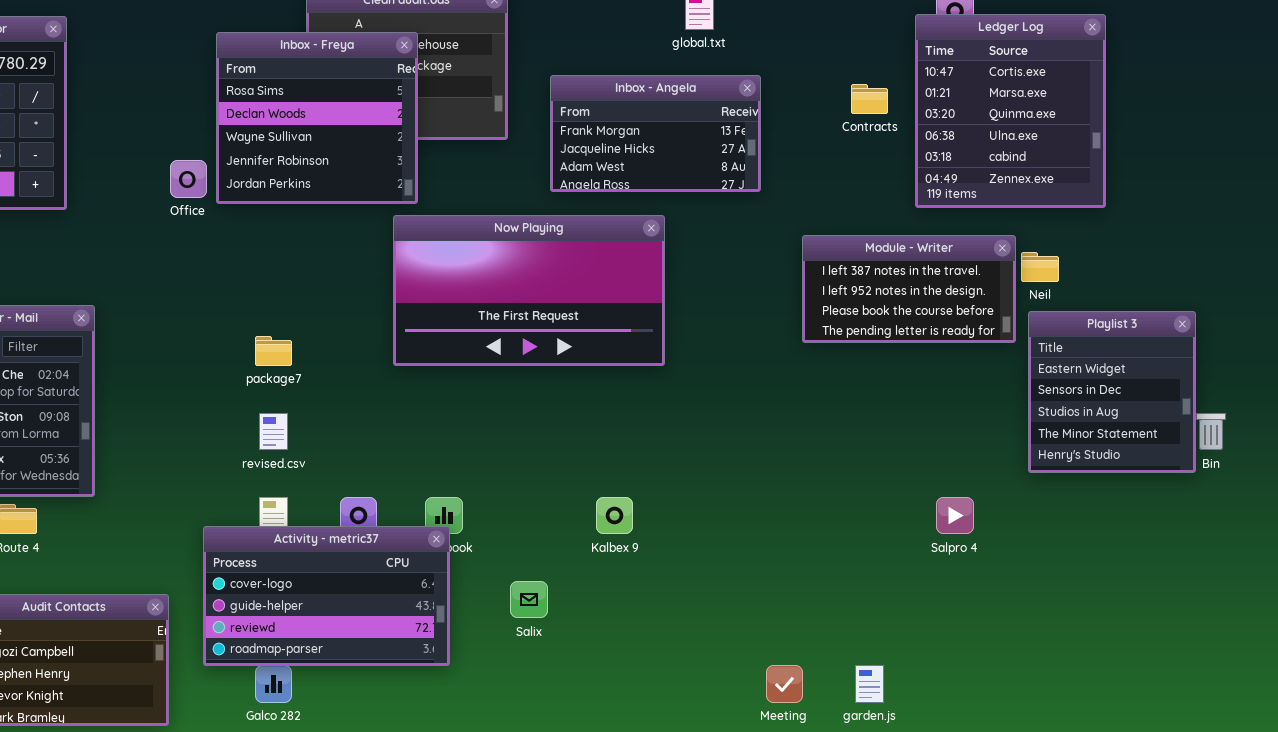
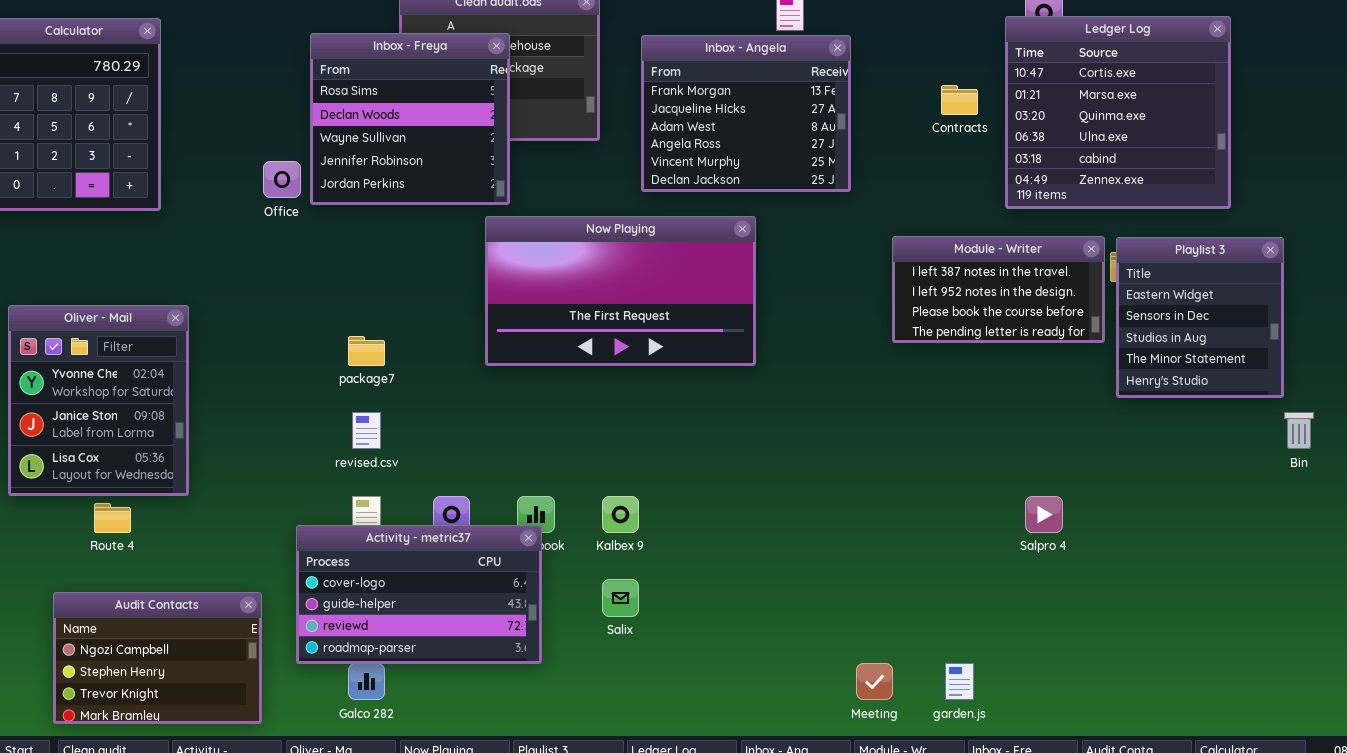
Ledger Log: [915,14,1106,208] -> [1005,16,1231,209], resized
Inbox - Angela: [550,75,761,192] -> [641,35,851,192], resized
Playlist 3: [1028,311,1196,473] -> [1116,237,1284,398], moved
Kalbex 9: [596,497,633,534] -> [602,496,639,533], moved

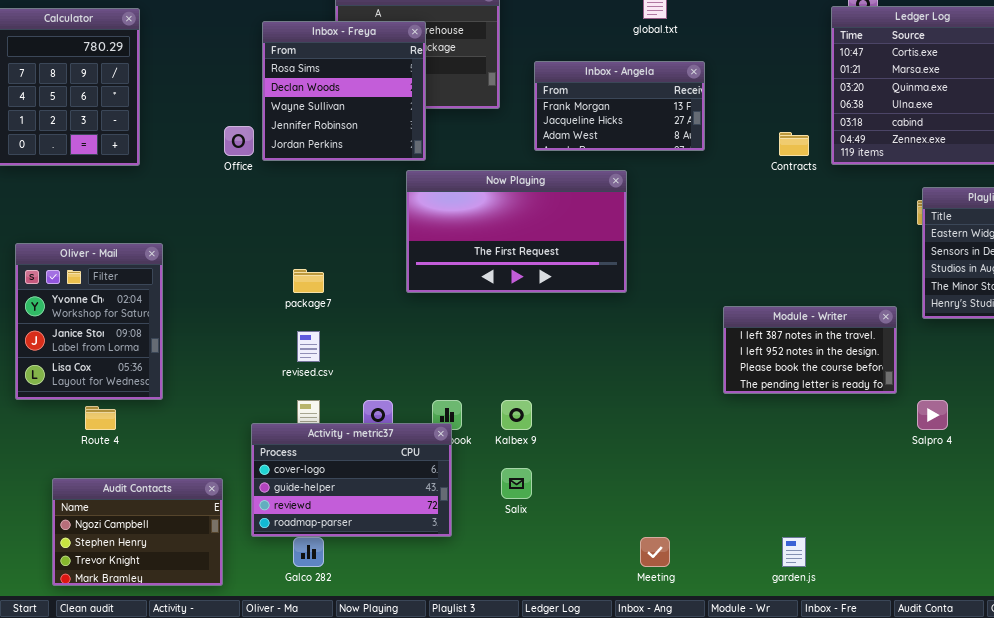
Inbox - Angela: [641,35,851,192] -> [534,61,705,151], resized
Contracts: [941,85,978,115] -> [779,132,809,156], moved
Module - Writer: [892,236,1105,343] -> [723,306,897,394], moved
Salpro 4: [1025,496,1063,533] -> [917,400,948,430], moved
Meeting: [856,663,893,700] -> [640,537,670,567], moved

